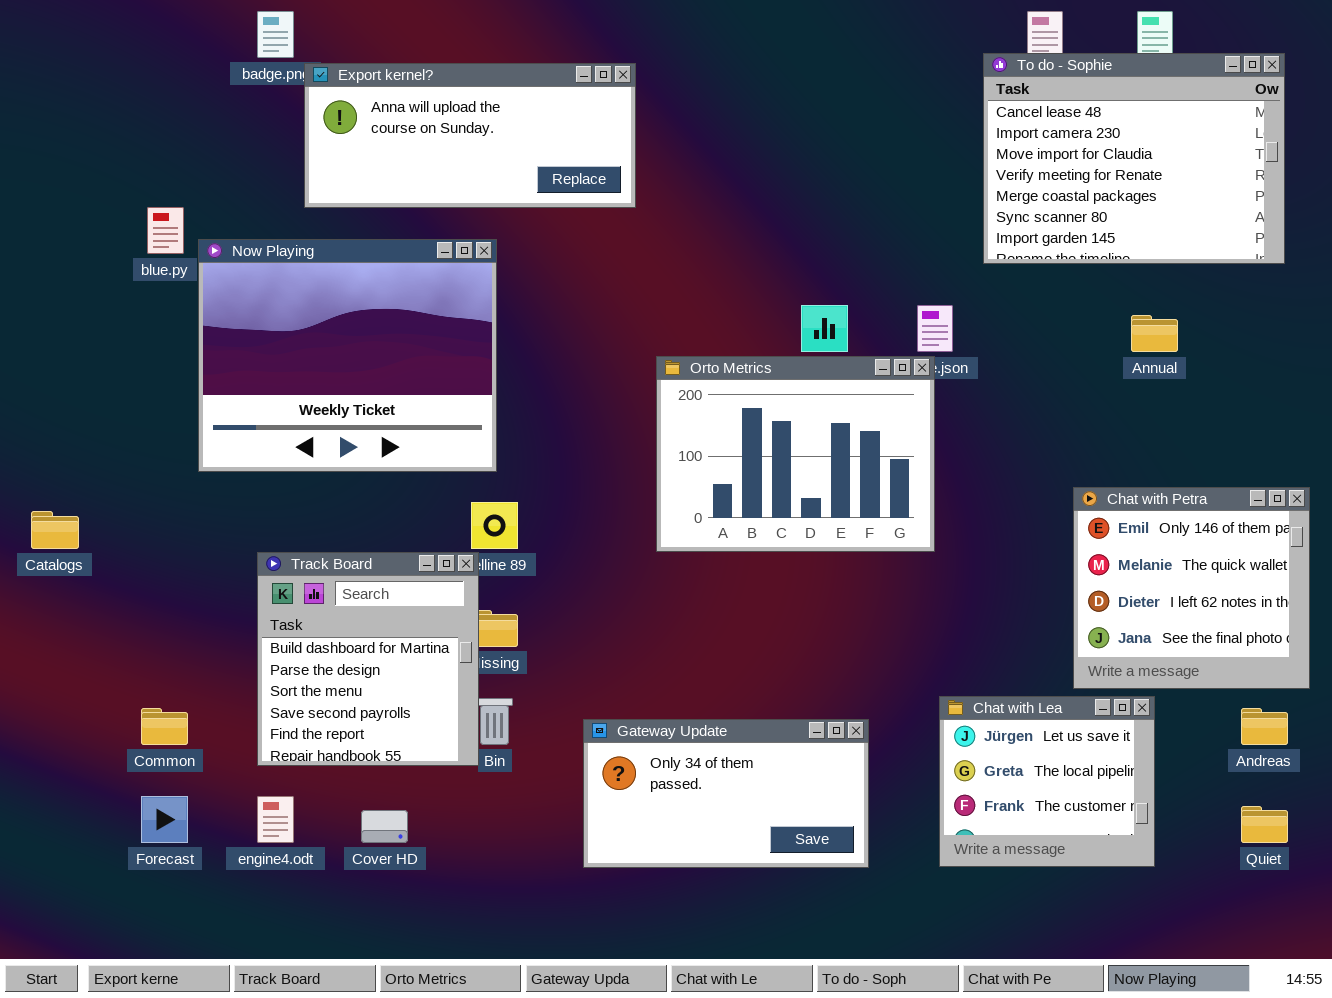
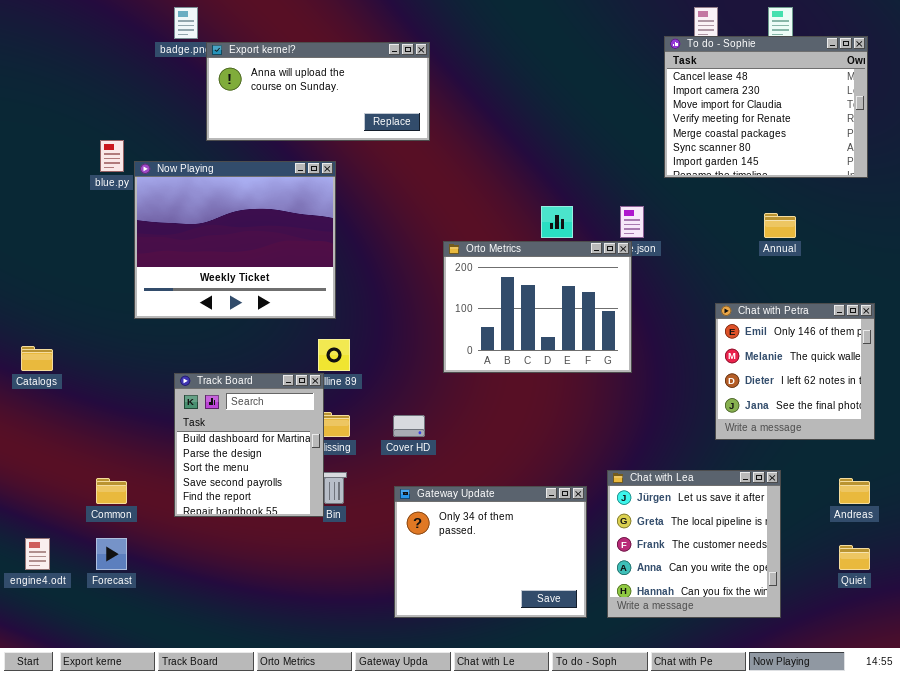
Chat with Petra: [1073,487,1310,689] -> [715,303,875,440], moved
Chat with Lea: [939,696,1155,867] -> [607,470,781,618], resized
Gateway Update: [583,719,869,868] -> [394,486,587,618], resized
engine4.odt: [257,796,294,843] -> [25,538,50,570], moved
Cover HD: [361,810,408,843] -> [393,415,425,437], moved

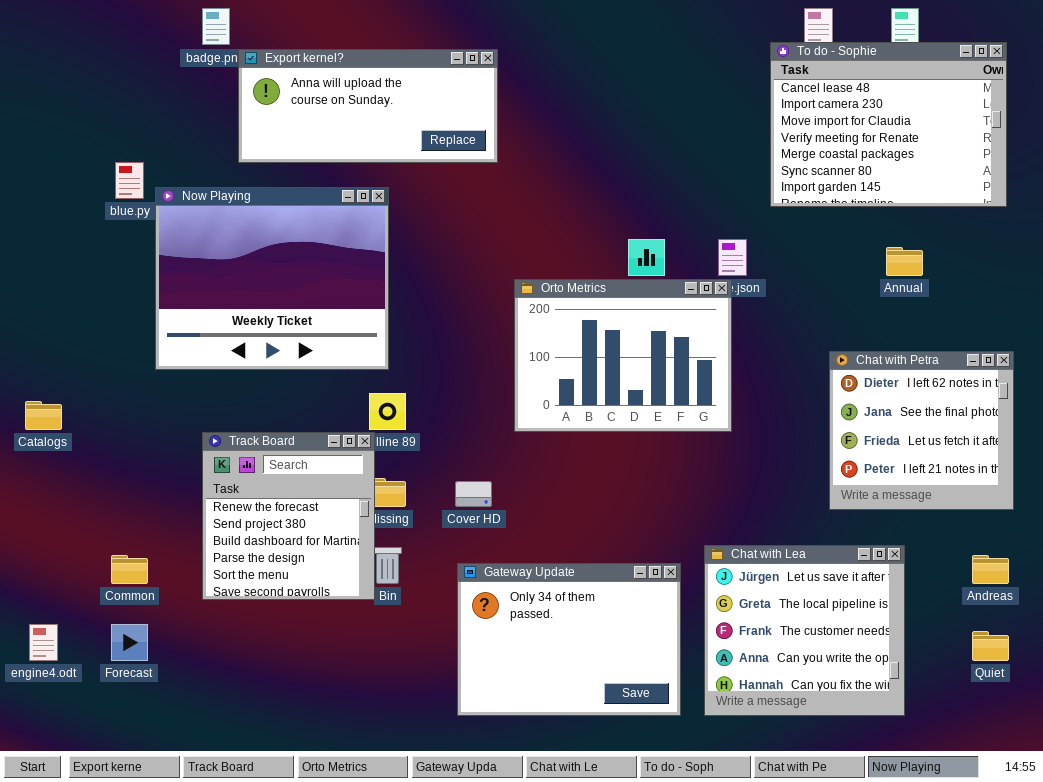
Chat with Petra: [715,303,875,440] -> [829,351,1014,510], scrolled down 2 rows
Track Board: [174,373,324,517] -> [202,432,375,600], scrolled up 2 rows

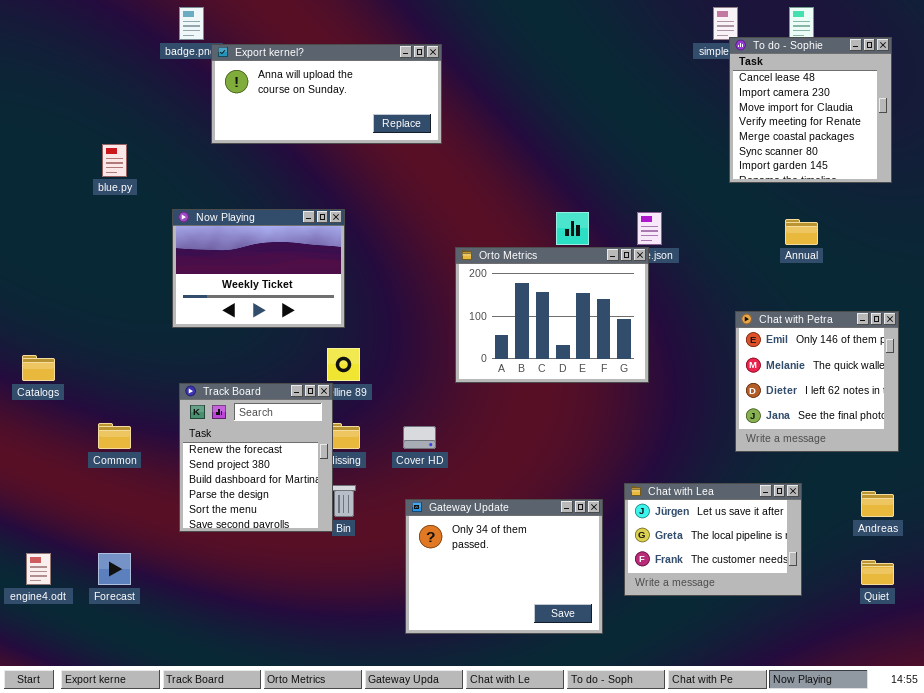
To do - Sophie: [770,42,1007,207] -> [729,37,892,183], resized
Now Playing: [155,187,389,370] -> [172,209,345,328], resized
Chat with Petra: [829,351,1014,510] -> [735,311,899,452], scrolled up 2 rows
Chat with Lea: [704,545,905,716] -> [624,483,802,596], resized
Common: [111,555,148,584] -> [98,423,131,449], moved

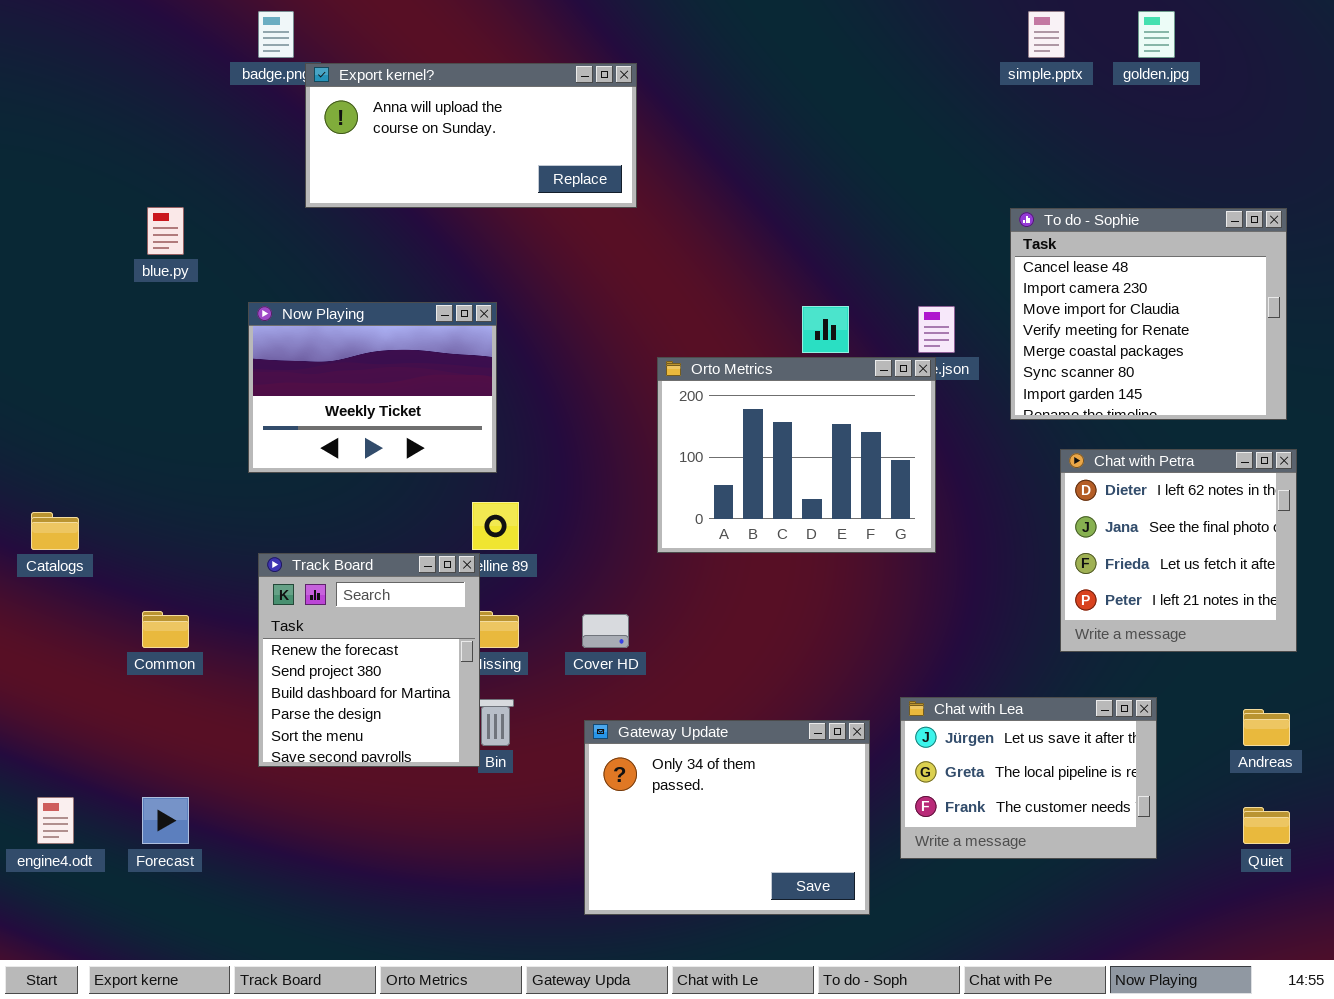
To do - Sophie: [729,37,892,183] -> [1010,208,1287,420], moved, resized
Chat with Petra: [735,311,899,452] -> [1060,449,1297,652], scrolled down 2 rows

